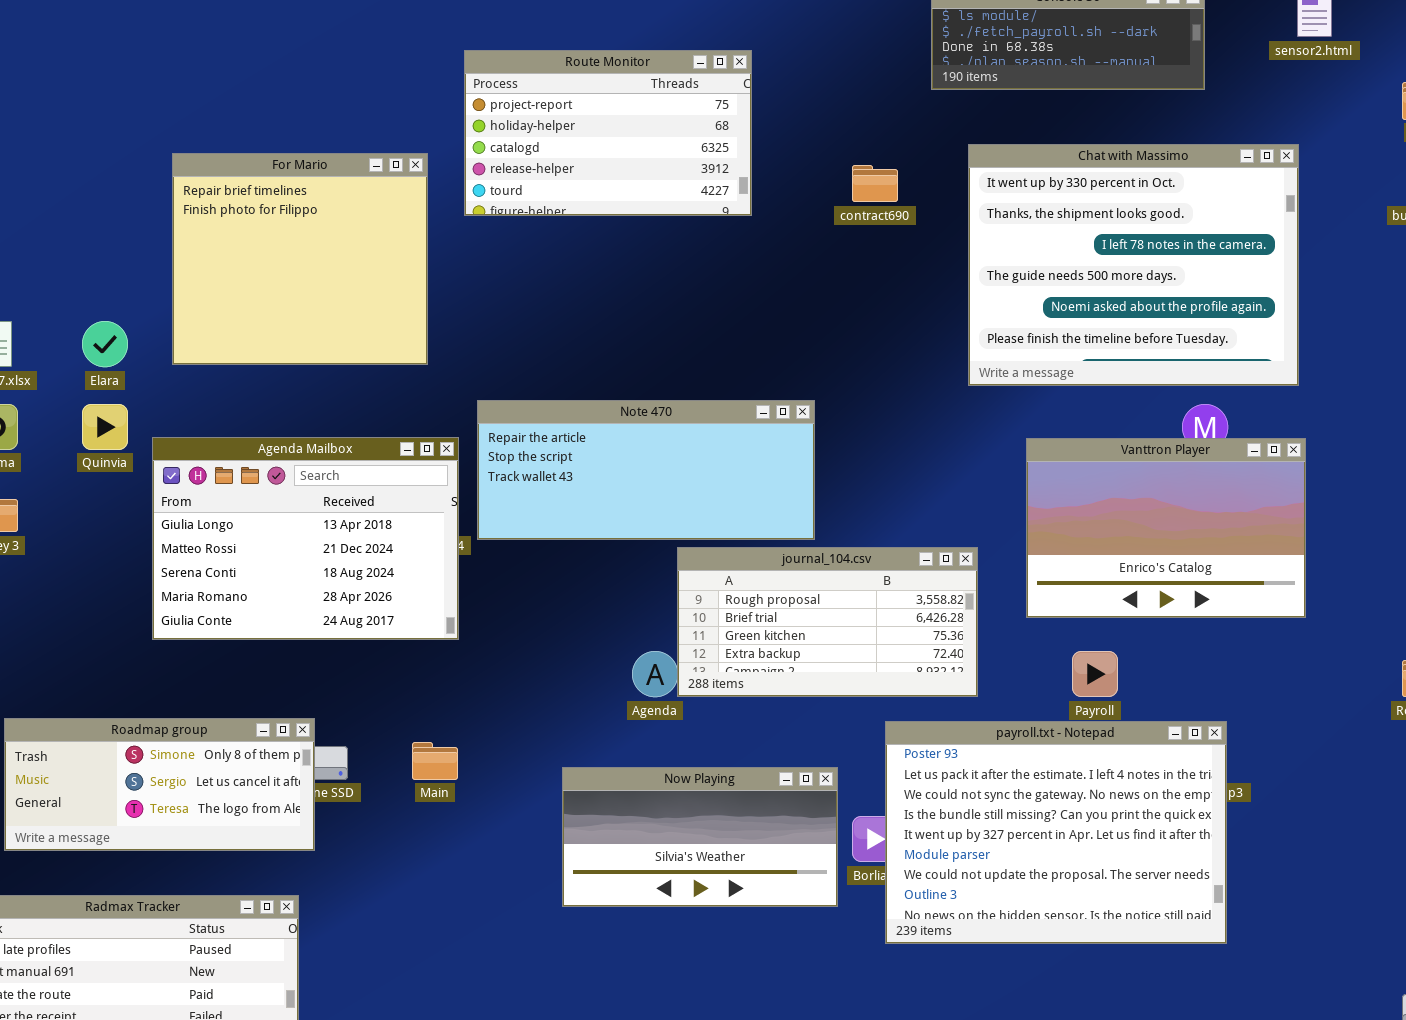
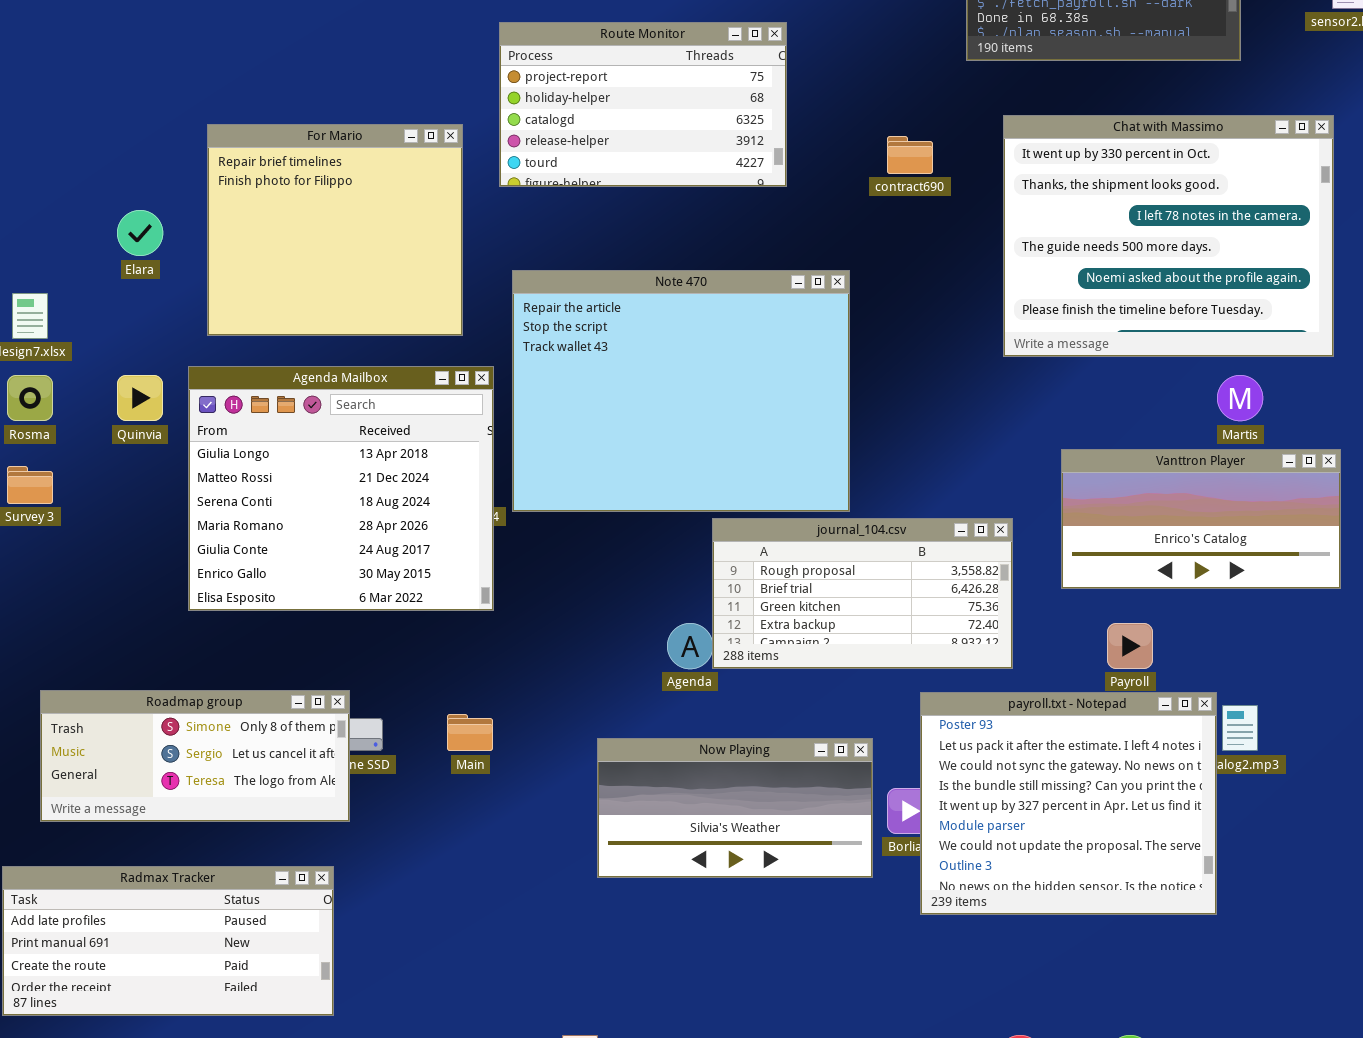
Elara: [82,321,128,367] -> [117,210,163,256], moved
Note 470: [477,400,815,540] -> [512,270,850,512], resized
Agenda Mailbox: [152,437,459,640] -> [188,366,494,611], resized
Vanttron Player: [1026,438,1306,618] -> [1061,449,1341,589], resized
payroll.txt - Notepad: [885,721,1227,944] -> [920,692,1217,915], resized

